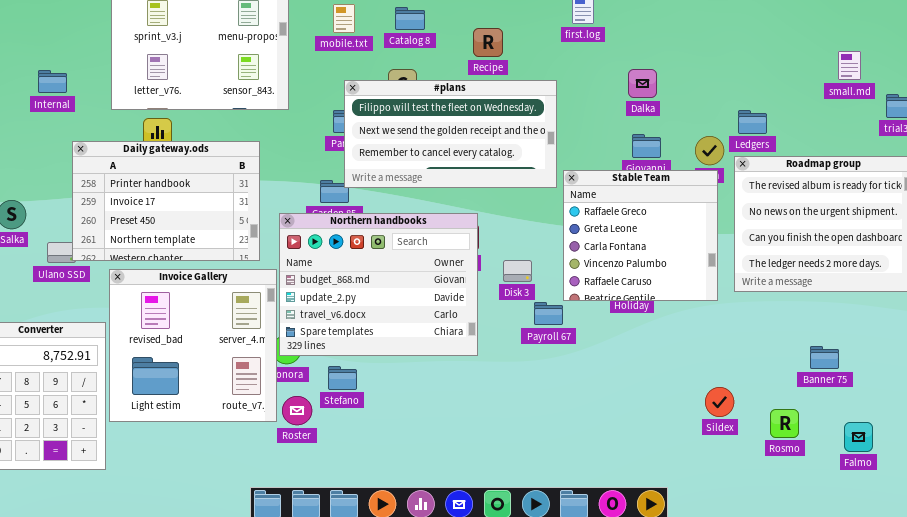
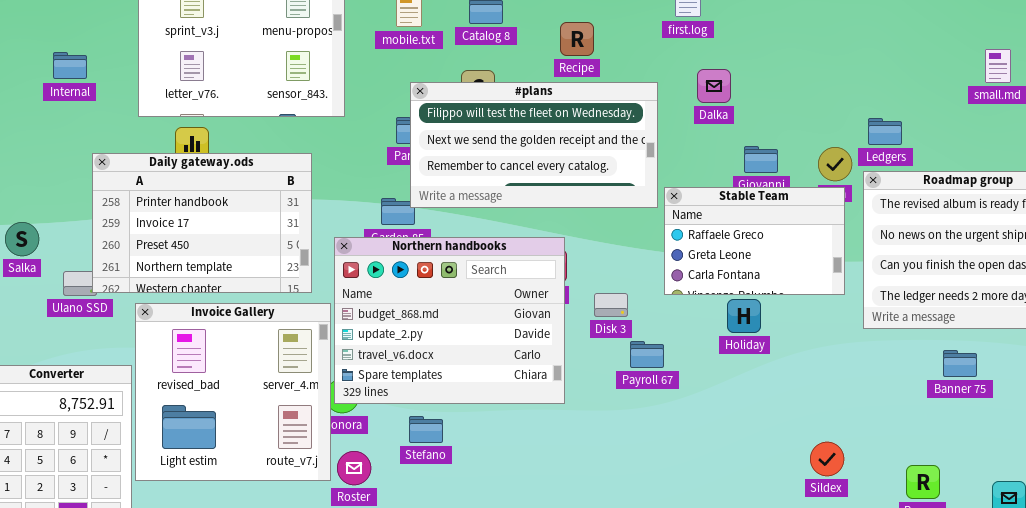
Dalka: [628,69,657,98] -> [697,69,731,103], moved
Internal: [38,70,67,93] -> [53,52,87,79], moved
Stable Team: [563,170,718,301] -> [664,187,845,295], resized
Banner 75: [810,346,839,369] -> [943,350,977,377], moved
Stefano: [328,366,357,390] -> [409,416,443,443], moved
Sildex: [705,387,734,417] -> [810,442,844,476], moved

